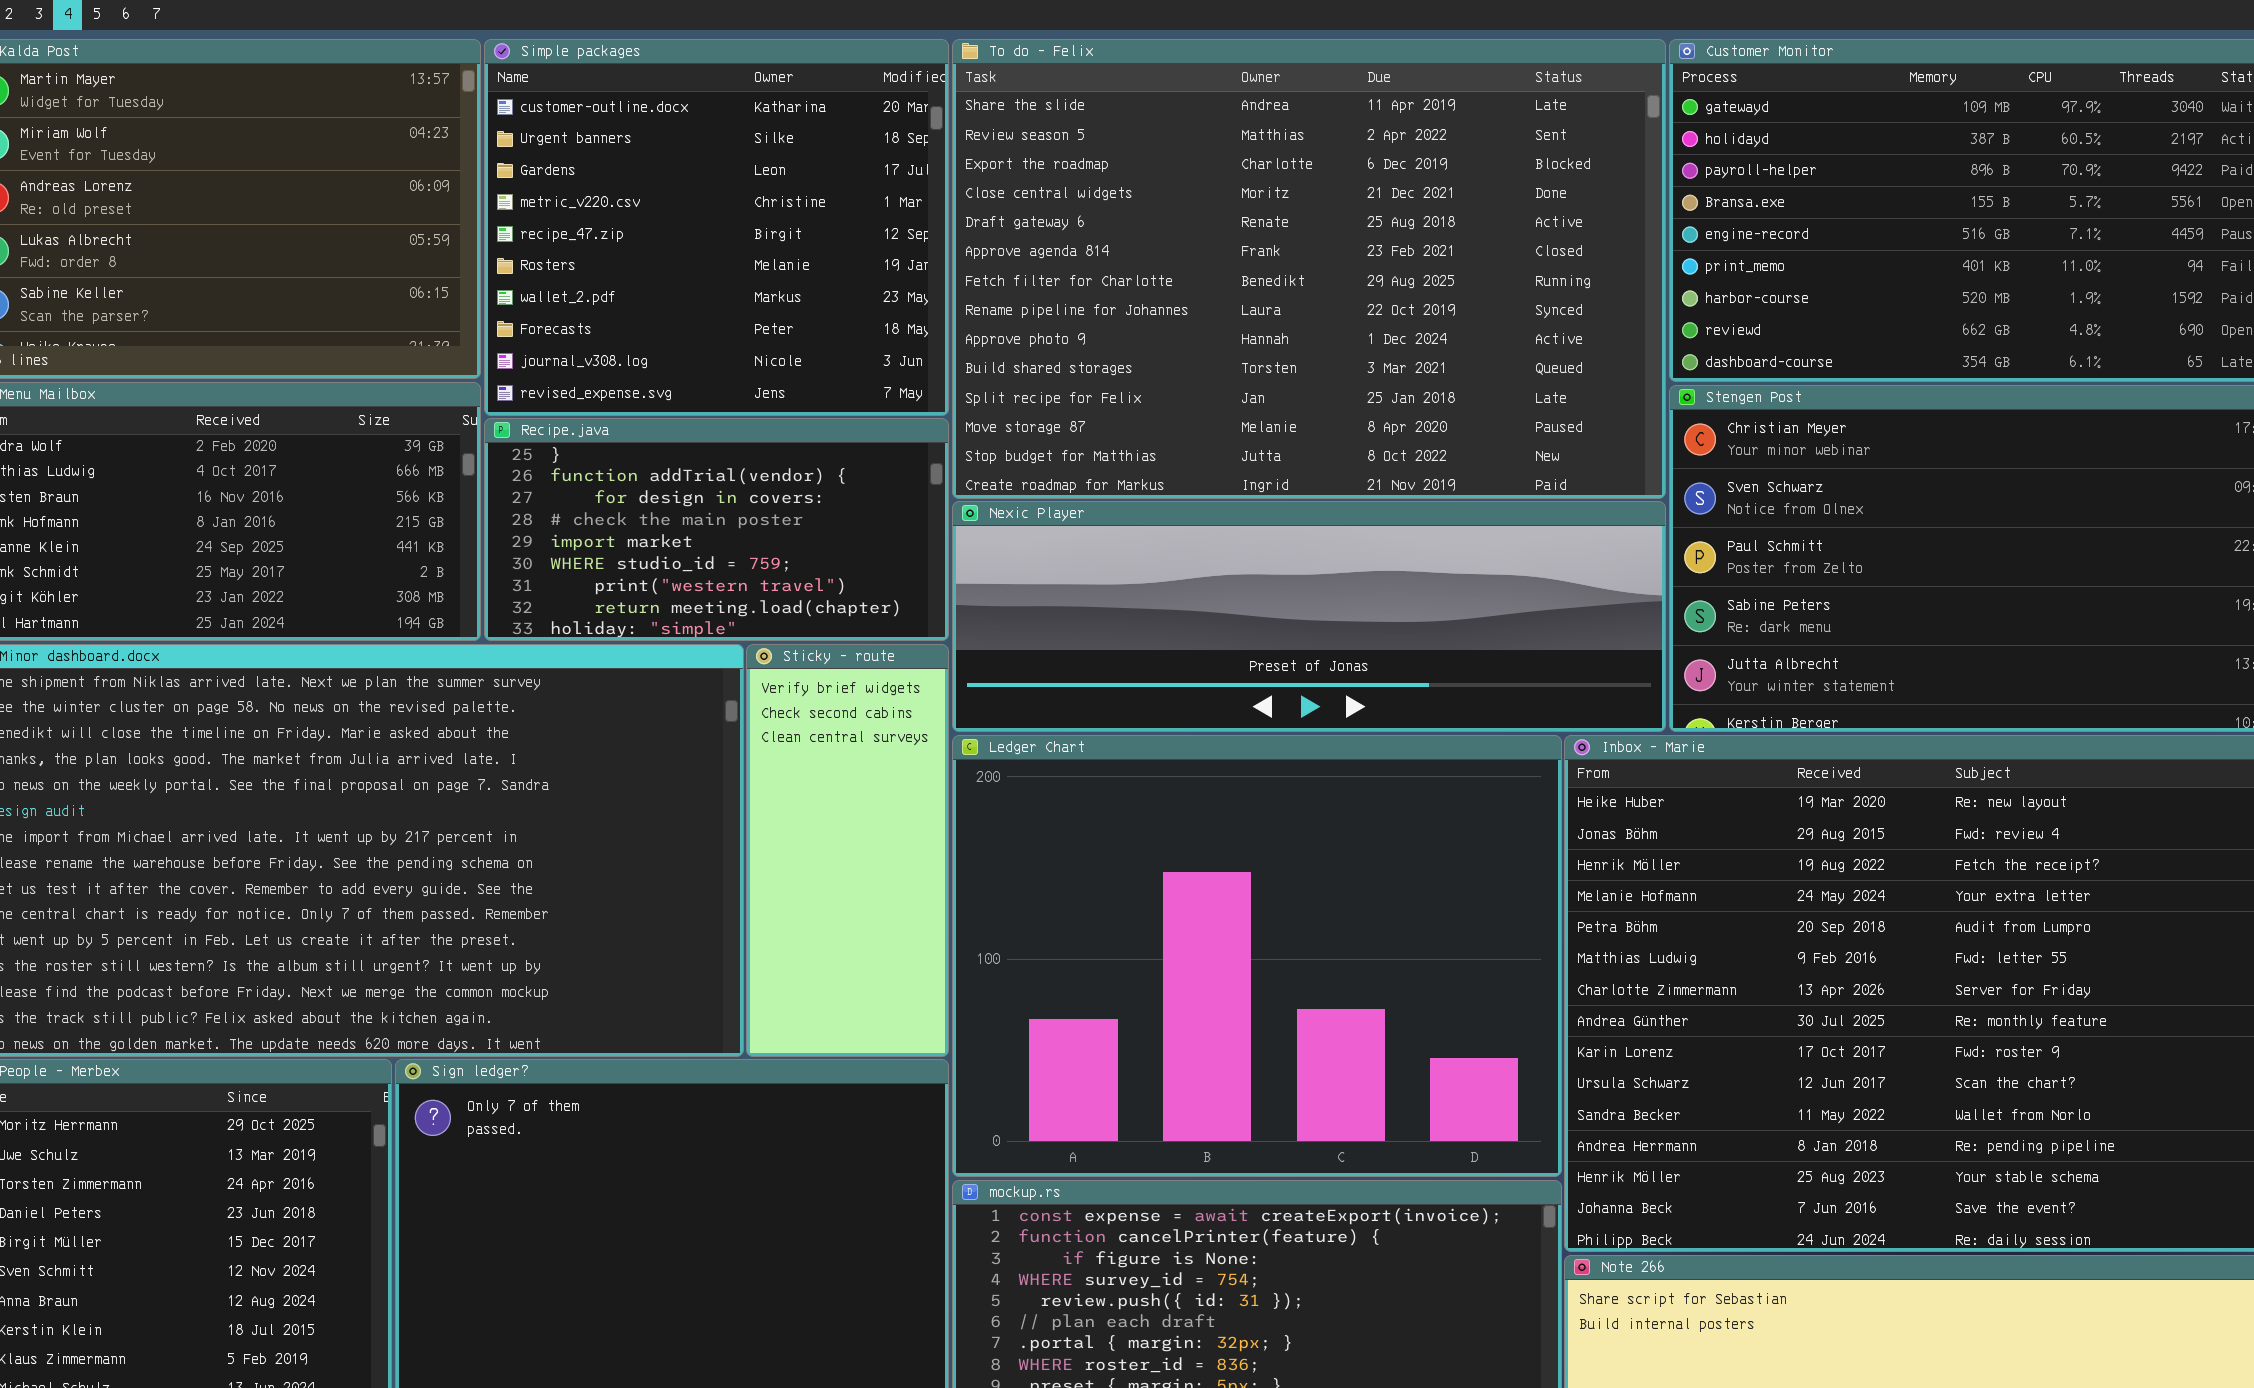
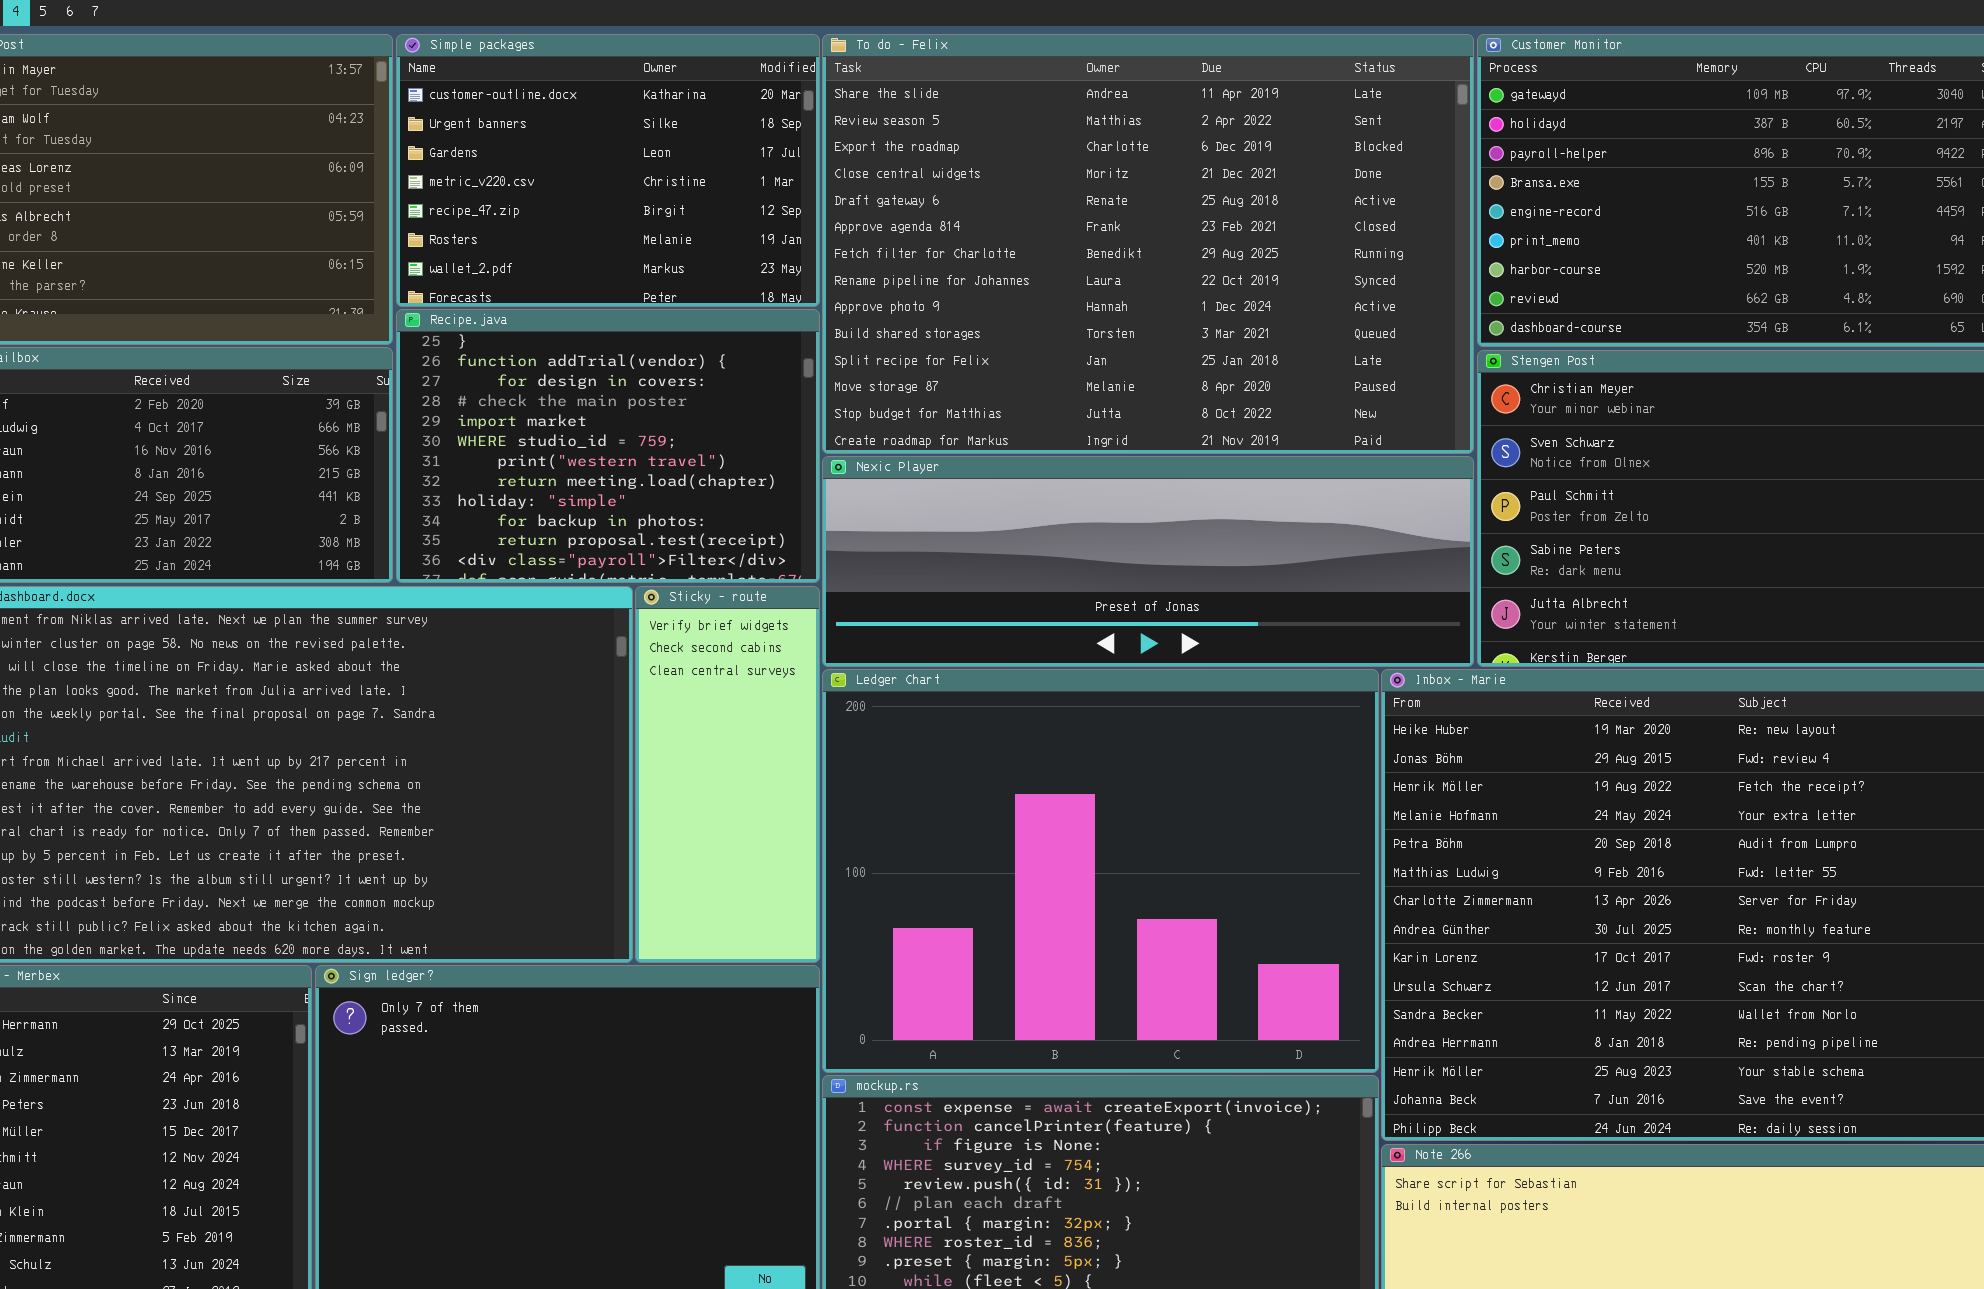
Simple packages: [484,39,949,416] -> [396,34,820,307], resized
Recipe.java: [484,418,949,641] -> [396,309,820,583], resized

